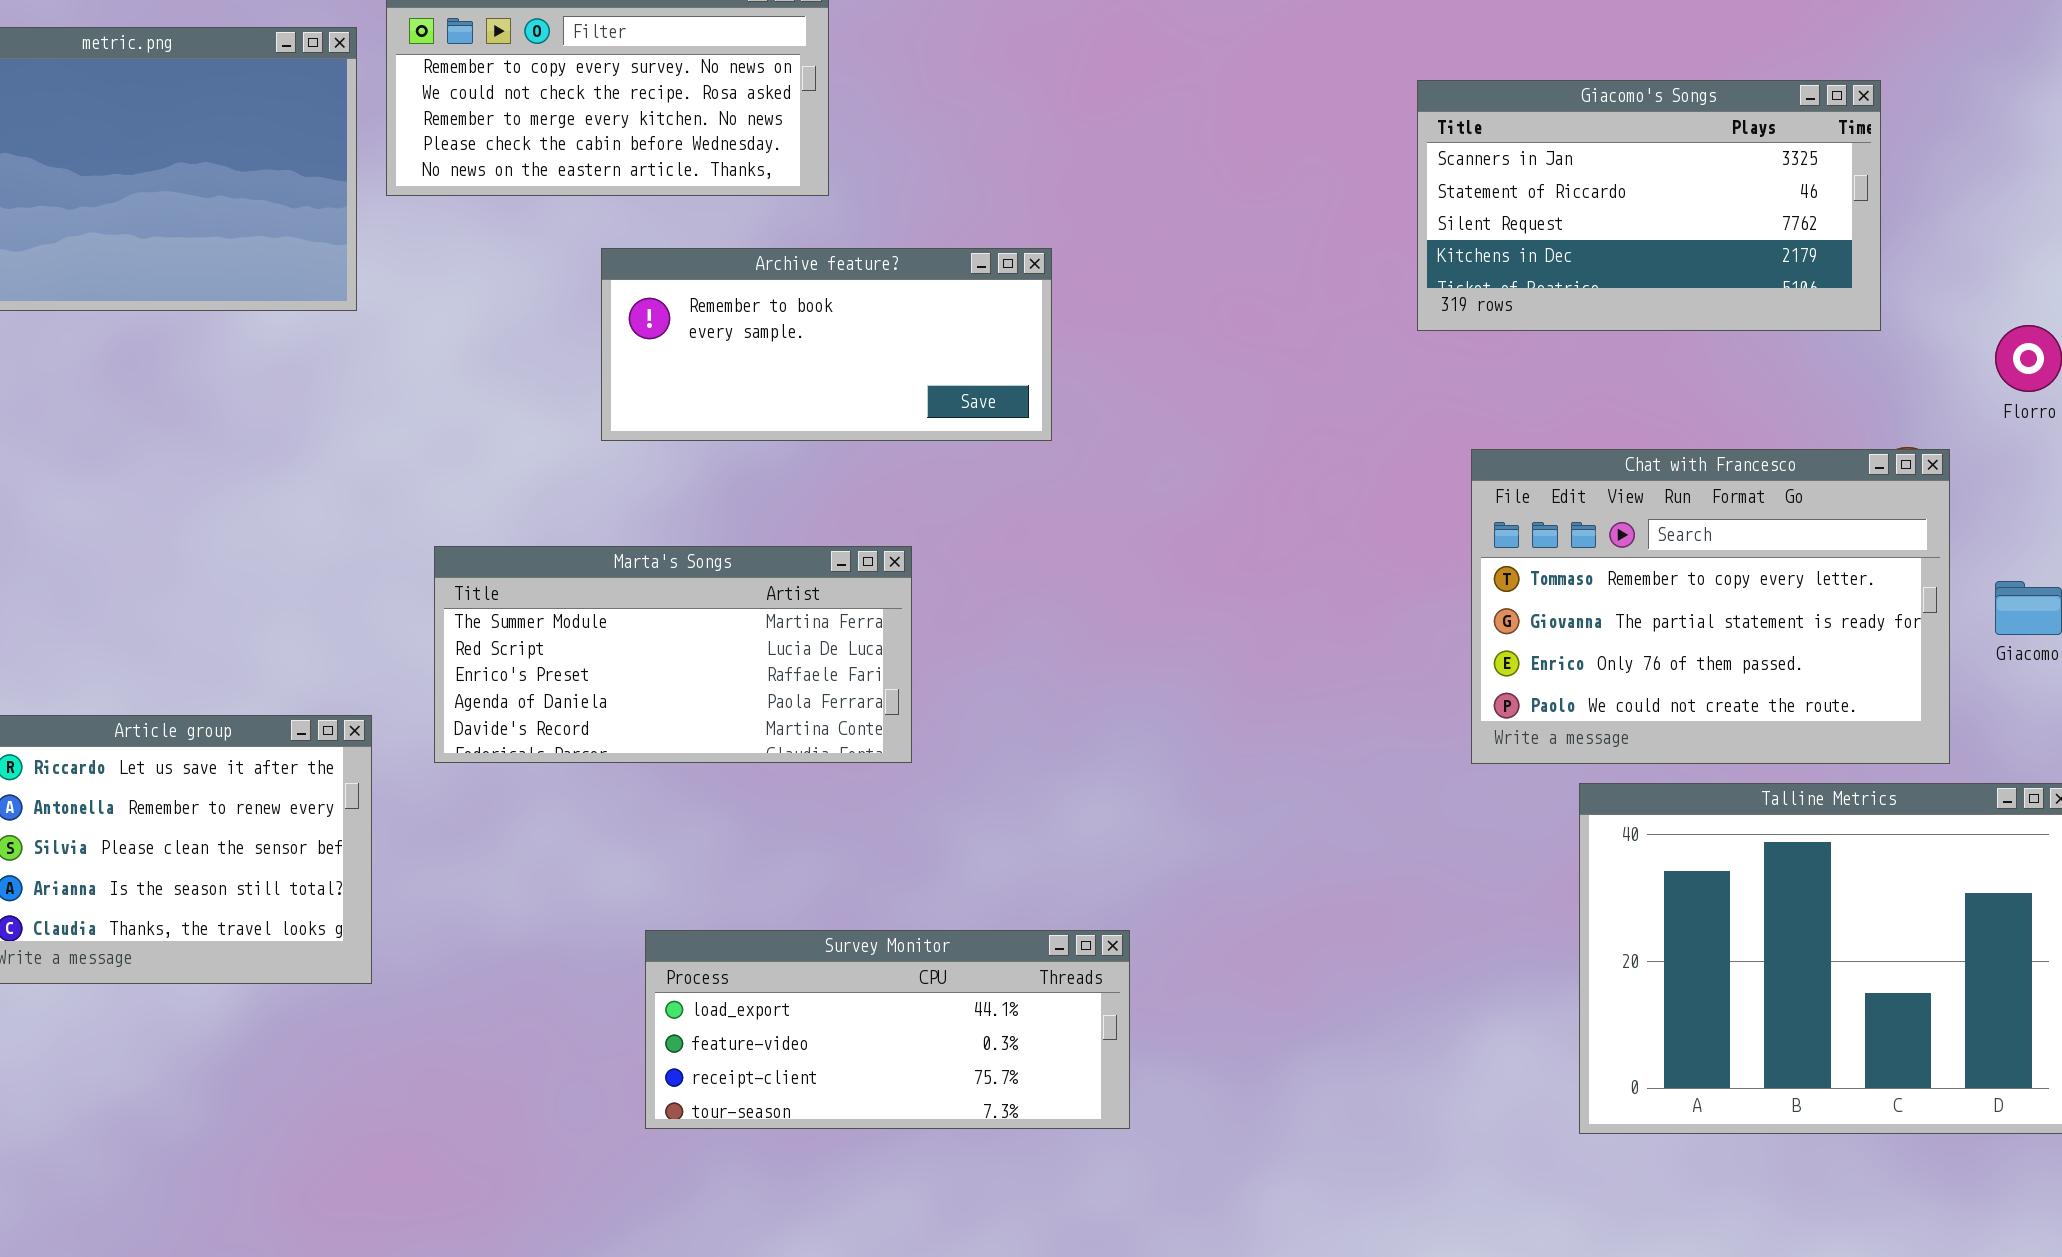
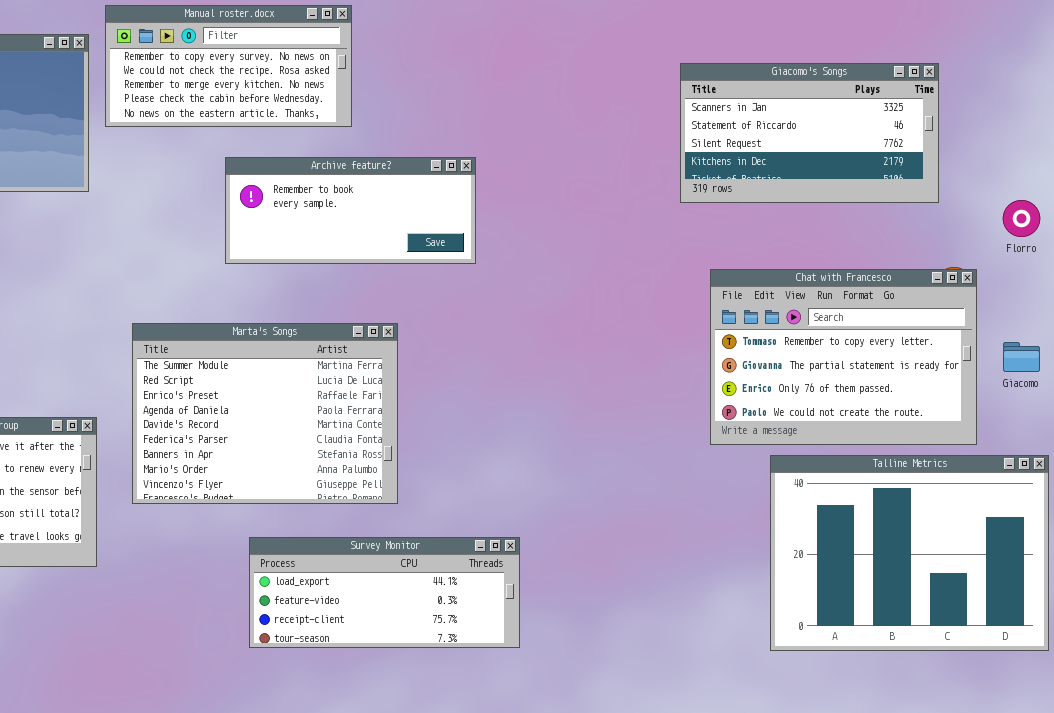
Marta's Songs: [434,546,912,763] -> [132,323,398,504], resized

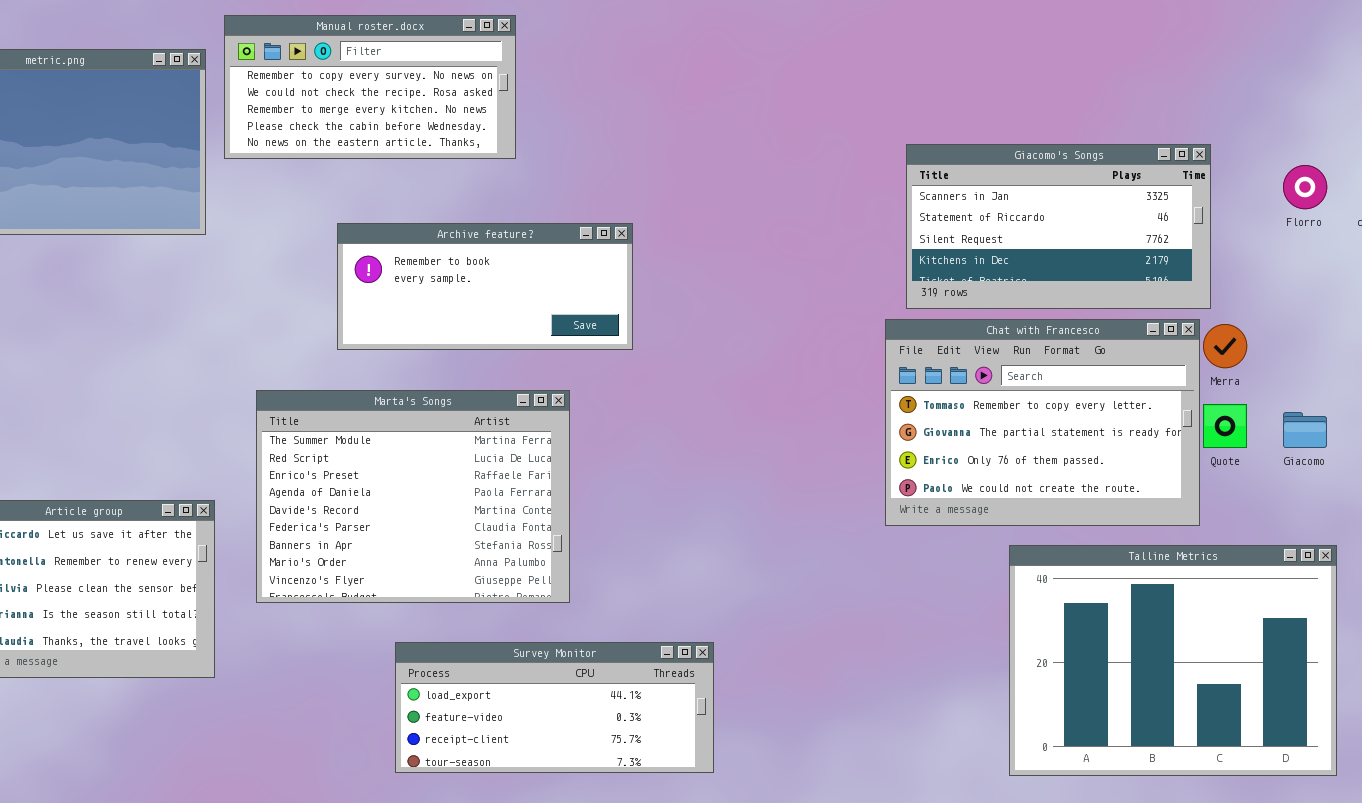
Giacomo's Songs: [680,63,939,203] -> [906,144,1211,309], moved
Archive feature?: [225,157,476,264] -> [337,223,633,350], moved
Florro: [1003,200,1040,237] -> [1283,165,1327,209], moved
Chat with Francesco: [710,269,977,445] -> [885,319,1200,526], moved

